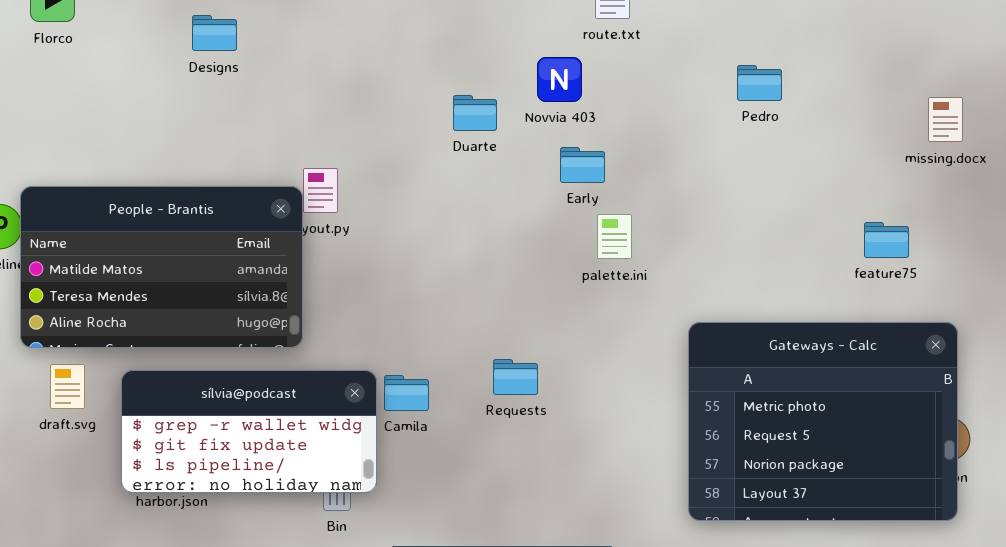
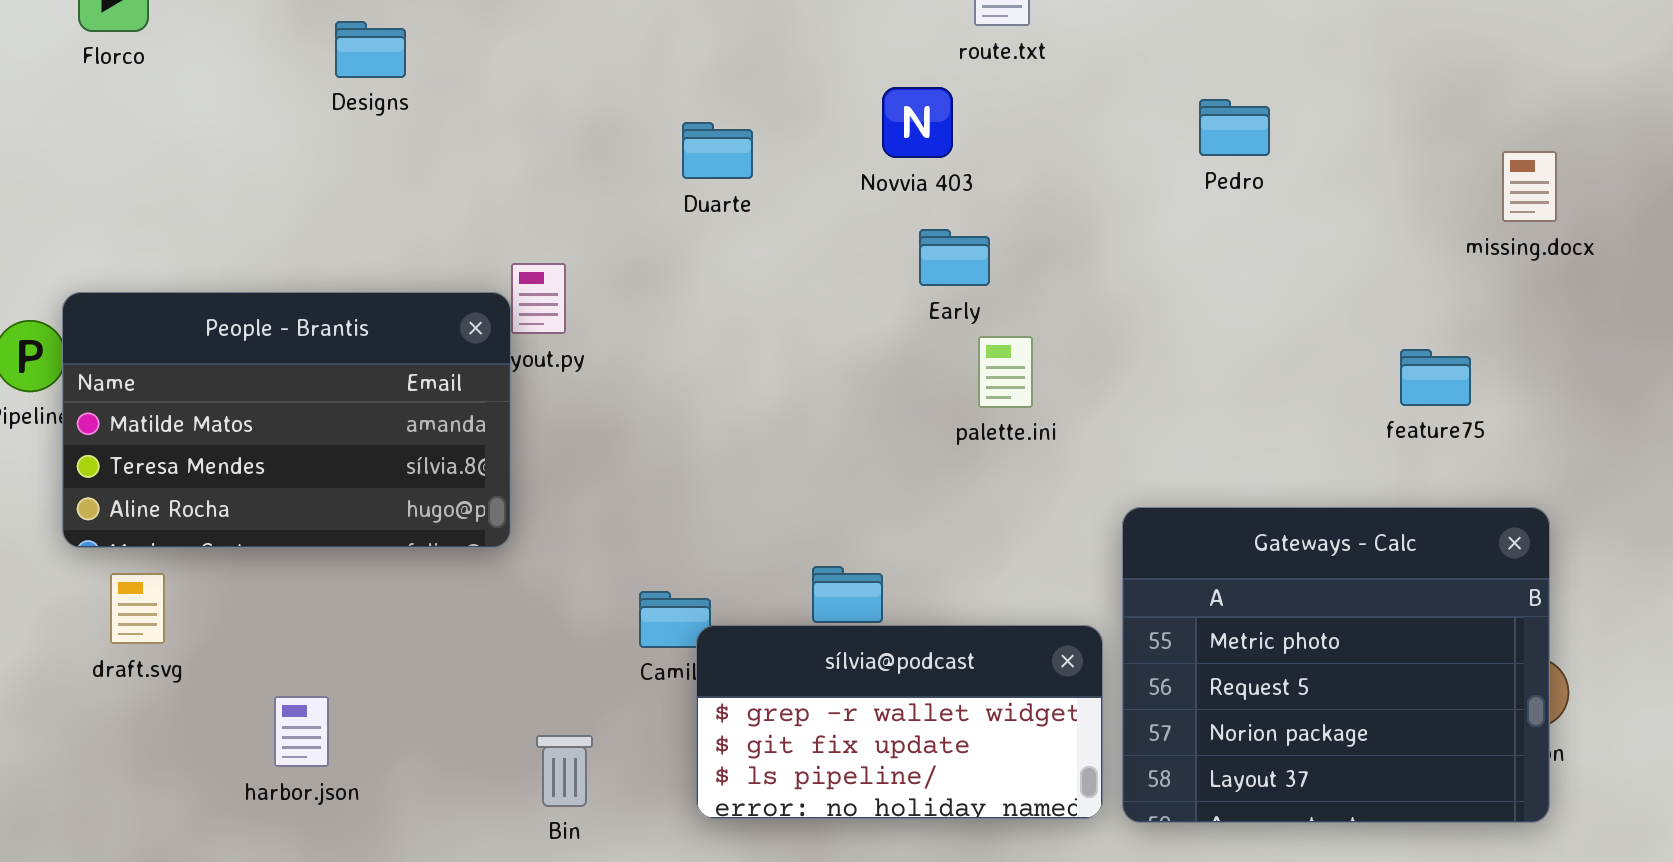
Duarte: [453,95,497,131] -> [682,122,753,179], moved
sílvia@podcast: [121,370,377,493] -> [696,625,1103,819], moved

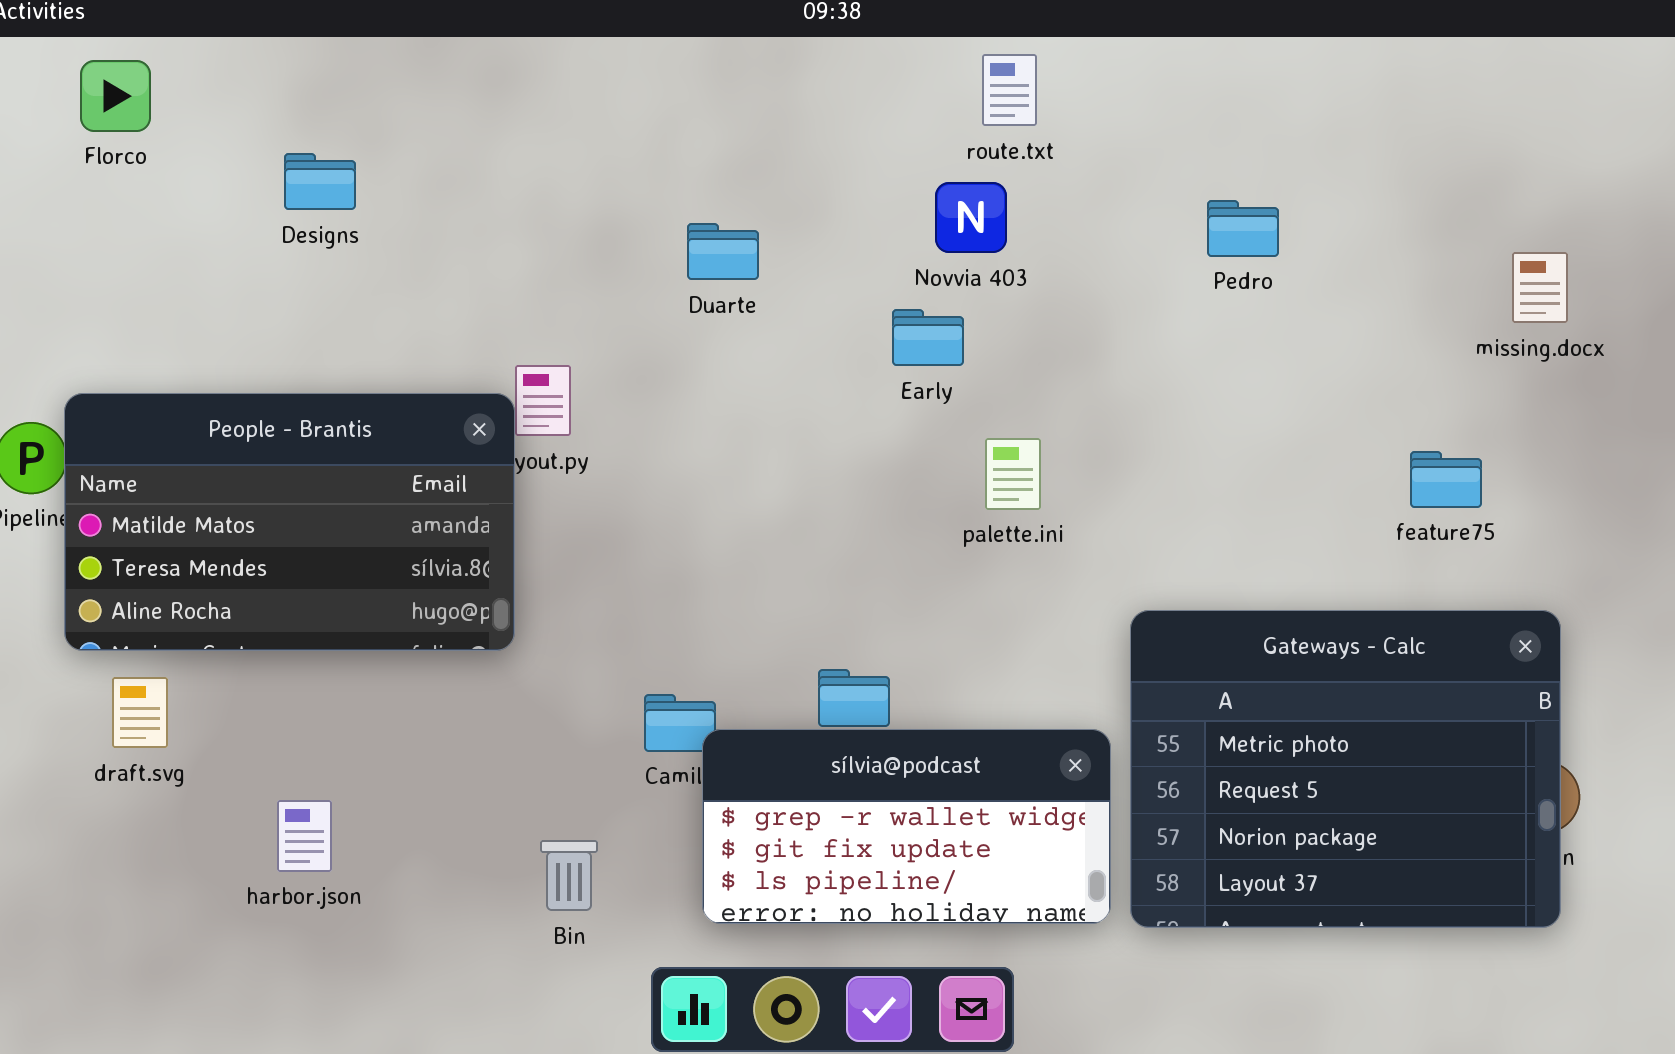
Designs: [335,21,406,78] -> [284,153,356,210], moved
Novvia 403: [882,87,953,158] -> [935,182,1007,253], moved
Early: [919,229,990,286] -> [892,309,964,366], moved

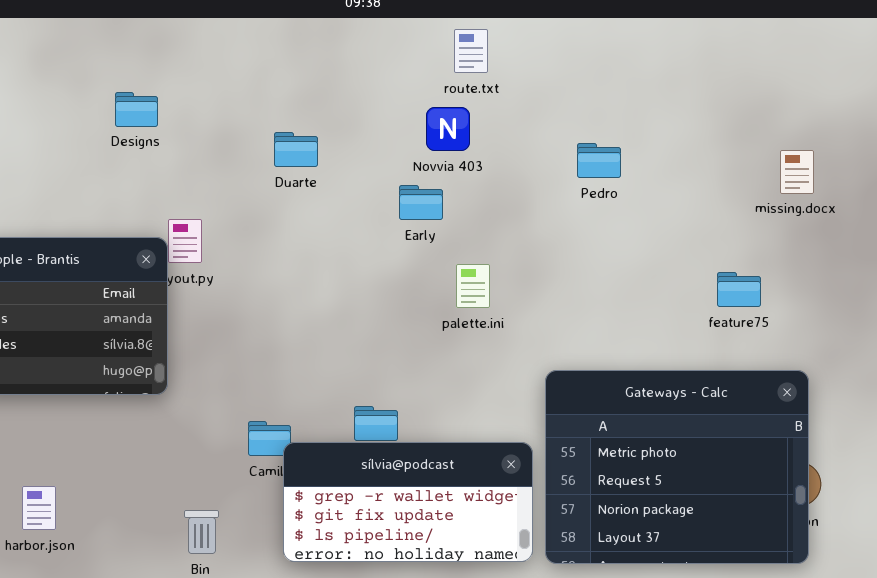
Designs: [284,153,356,210] -> [115,92,158,127], moved
Pedro: [1207,200,1279,257] -> [577,143,621,178], moved

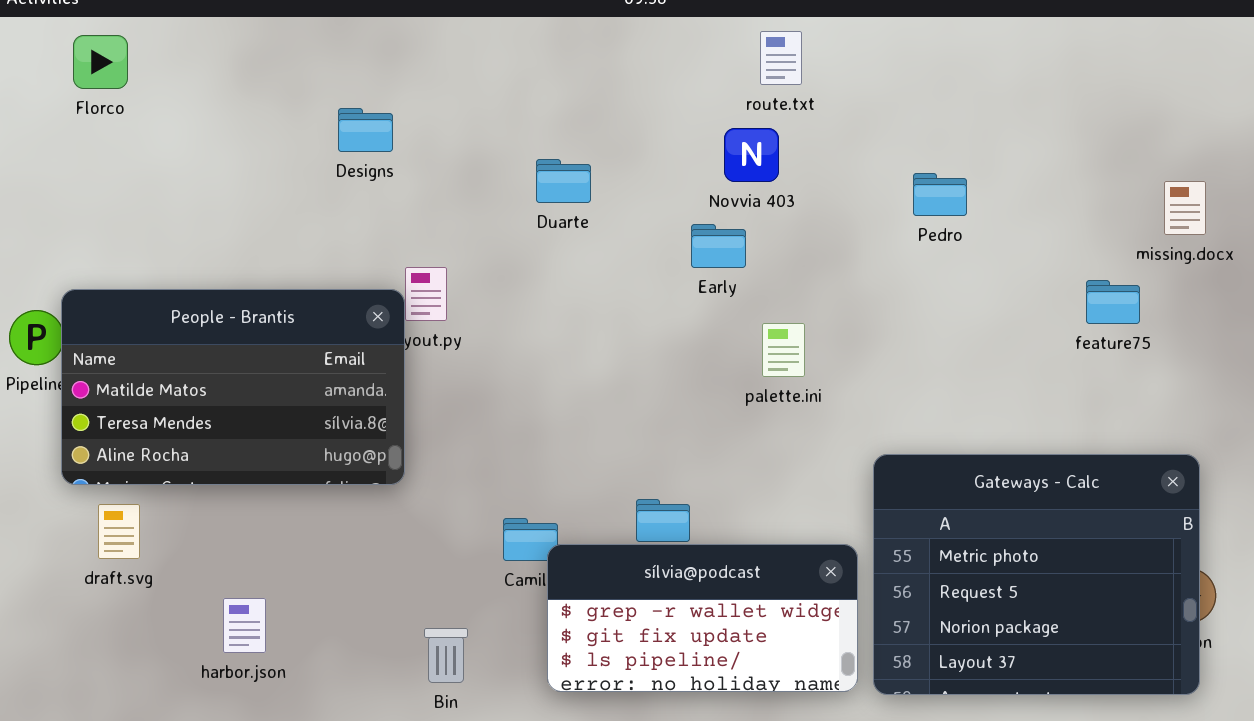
feature75: [717,272,761,307] -> [1086,280,1140,324], moved

